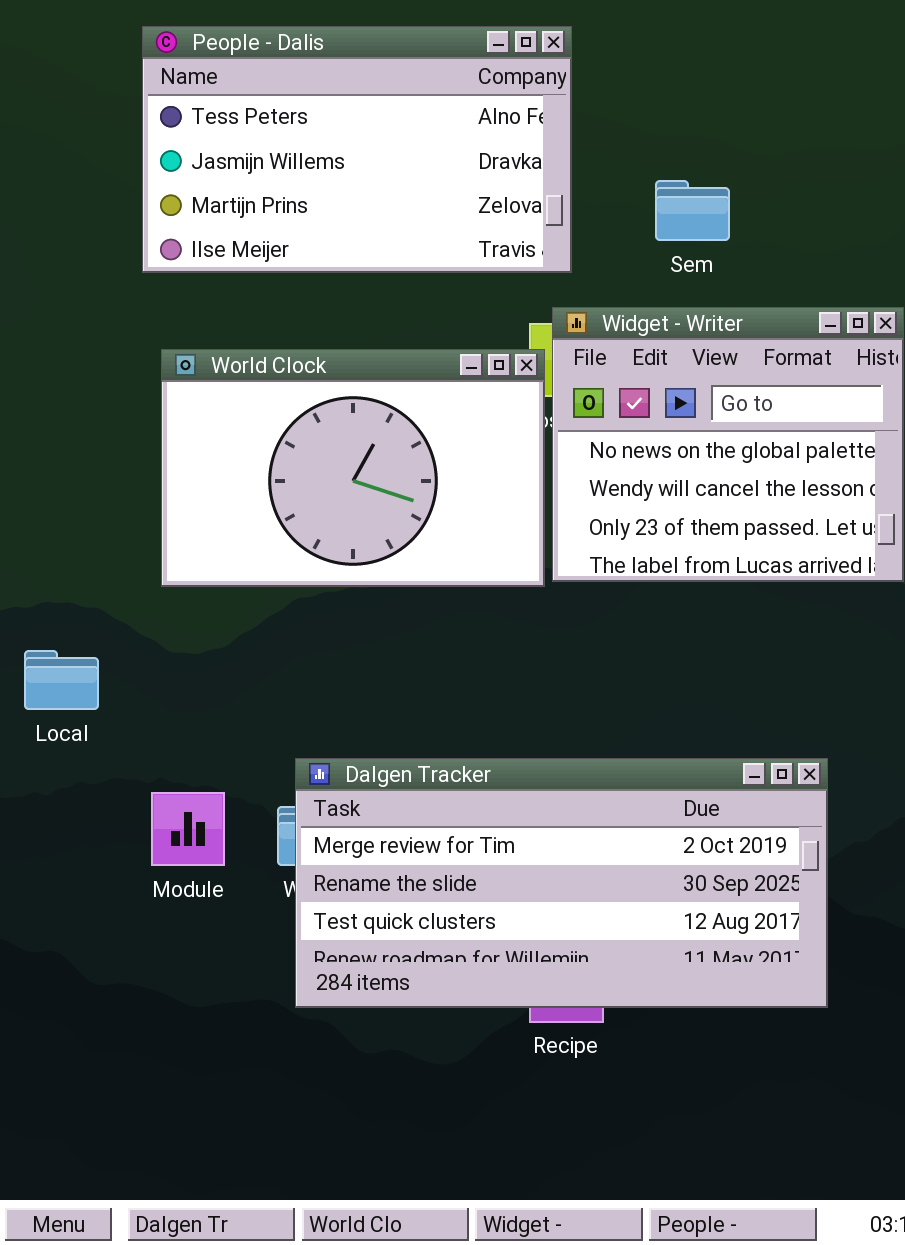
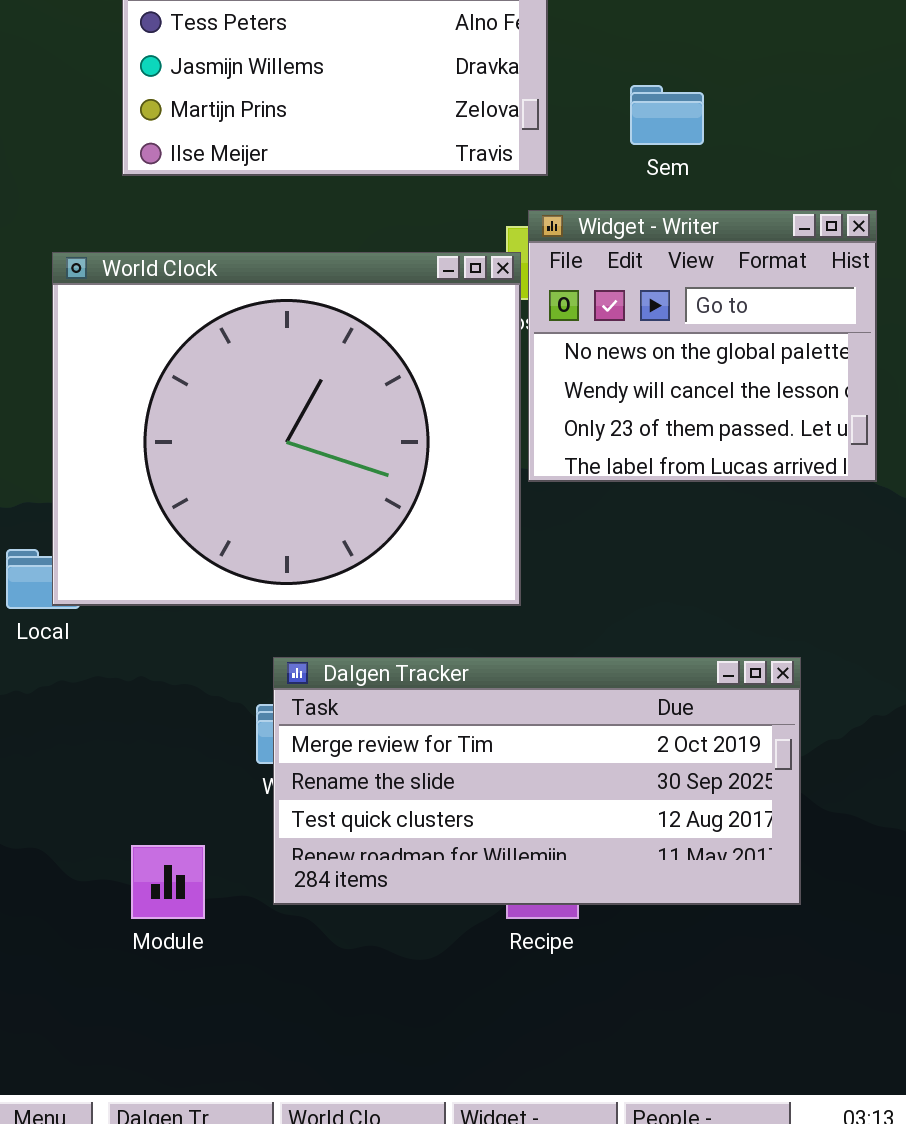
World Clock: [161,349,545,587] -> [52,252,521,606], resized
Module: [151,792,225,866] -> [131,845,205,919], moved

